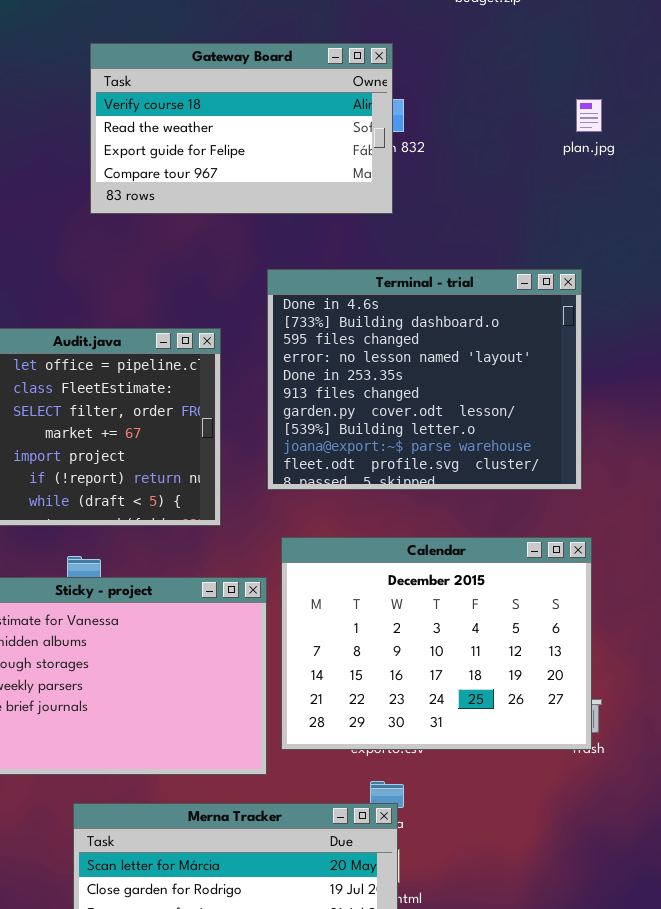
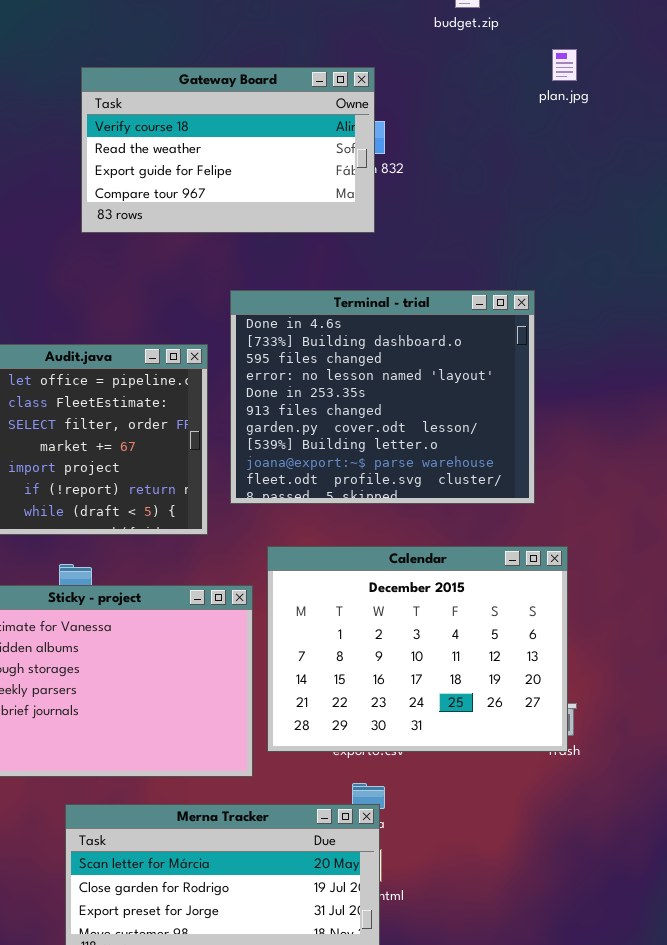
plan.jpg: [576,99,602,132] -> [552,49,577,81], moved
Terminal - trial: [267,269,582,490] -> [230,290,535,504], moved

